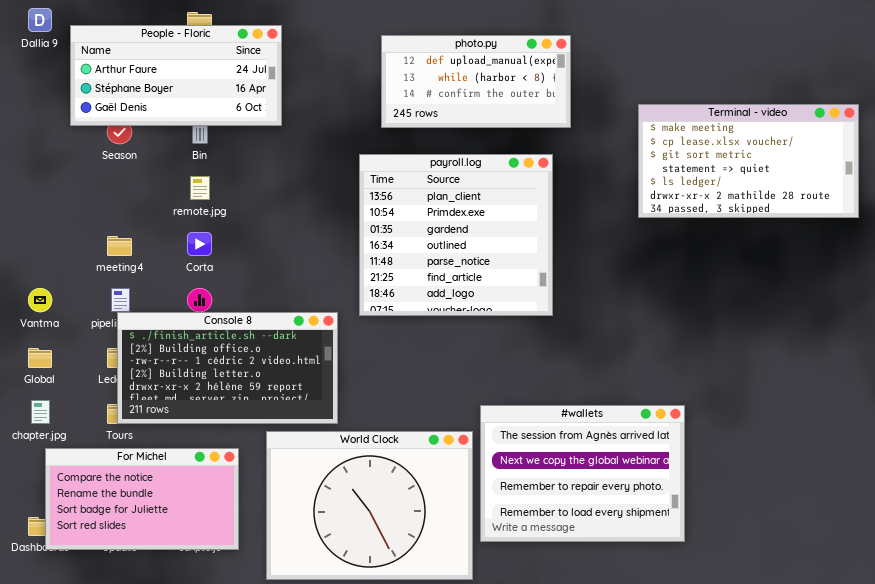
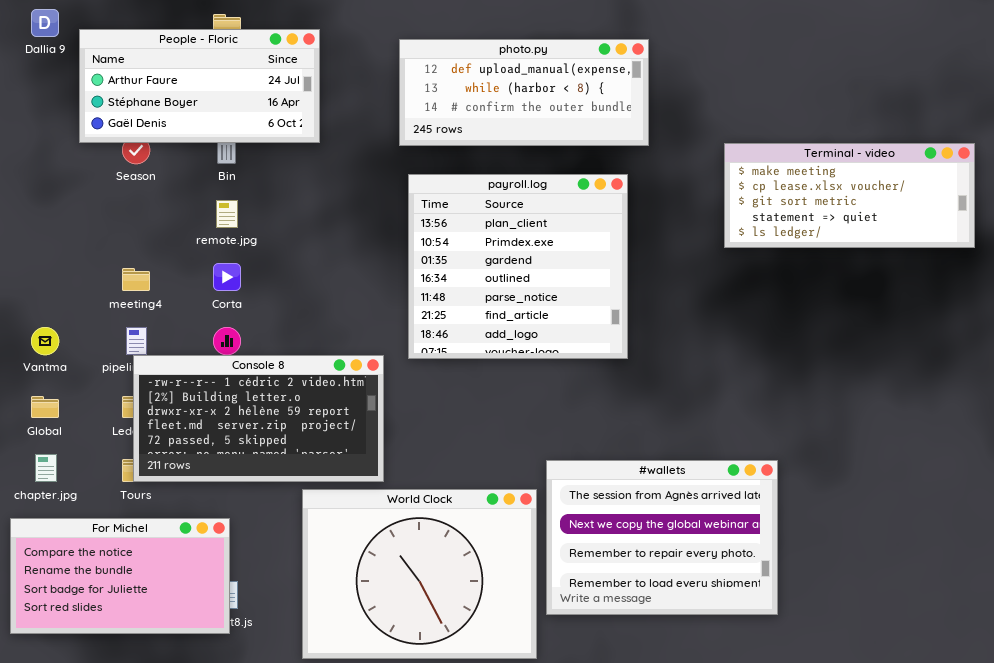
photo.py: [381,35,571,128] -> [399,39,649,146], resized
Terminal - video: [638,104,859,218] -> [724,143,975,248], resized
Console 8: [117,312,338,424] -> [133,355,384,482], scrolled down 2 rows
For Michel: [45,448,239,550] -> [10,518,230,634], moved

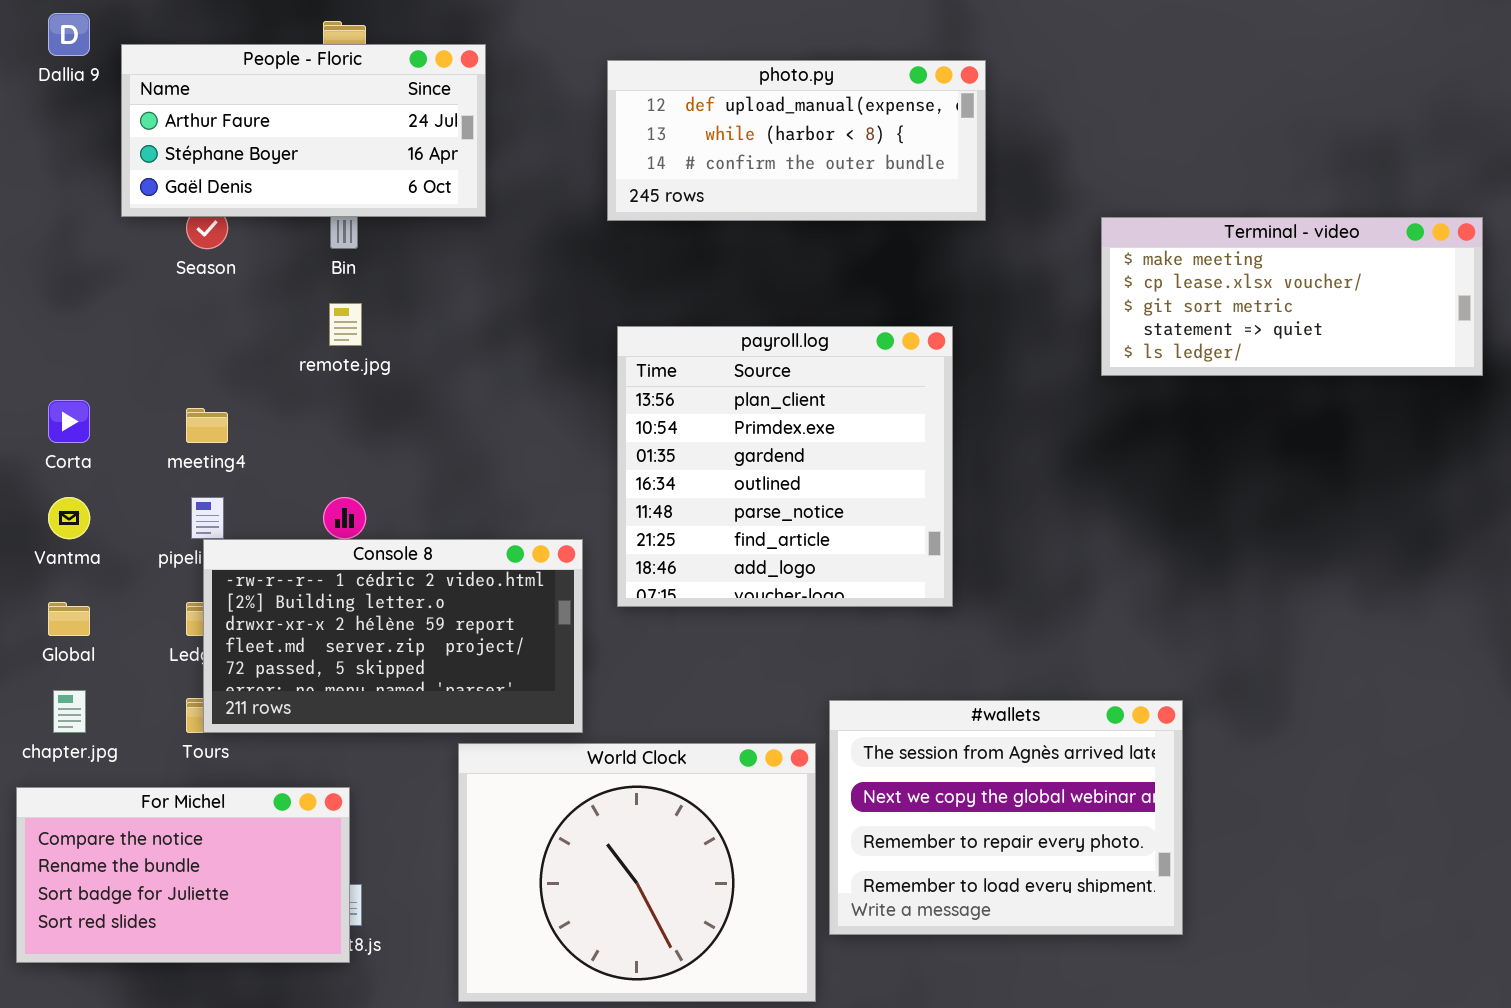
payroll.log: [408,174,628,359] -> [617,326,953,607], moved
Corta: [213,263,241,291] -> [48,400,90,443], moved

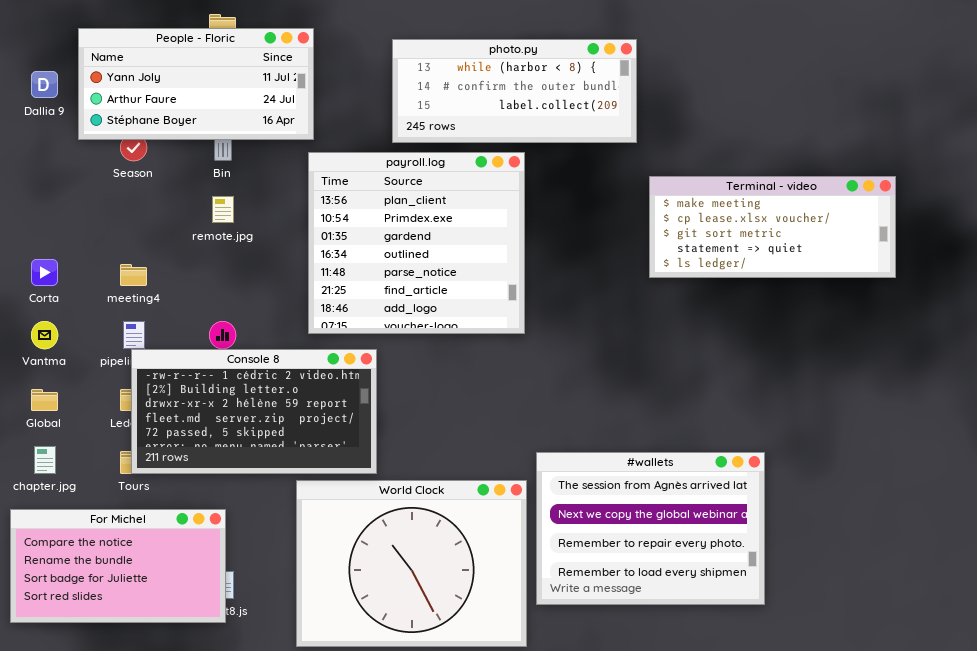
Dallia 9: [48,13,90,56] -> [31,71,58,98], moved
People - Floric: [121,44,486,217] -> [78,28,314,140], scrolled up 1 row
photo.py: [607,60,986,221] -> [392,39,637,143], scrolled down 1 row
Terminal - video: [1101,217,1483,376] -> [649,176,896,278], moved
payroll.log: [617,326,953,607] -> [308,152,525,334], moved

